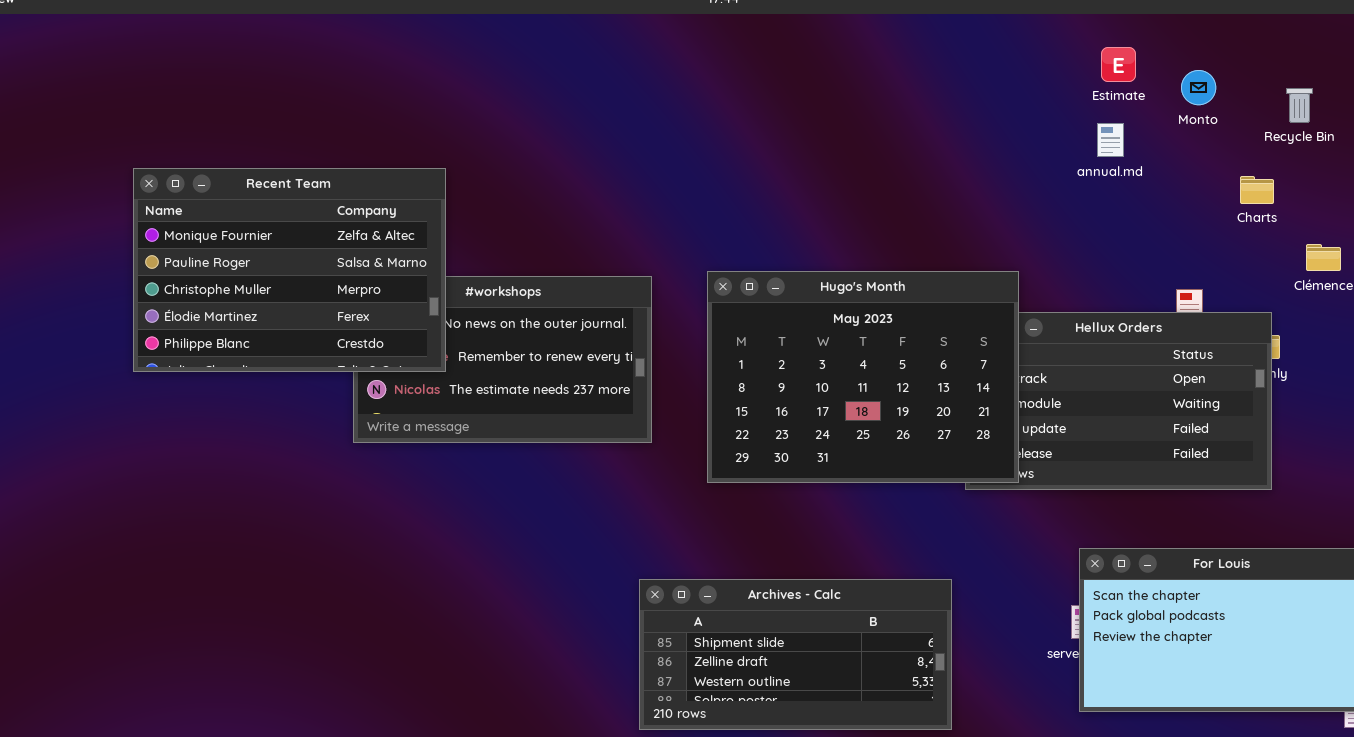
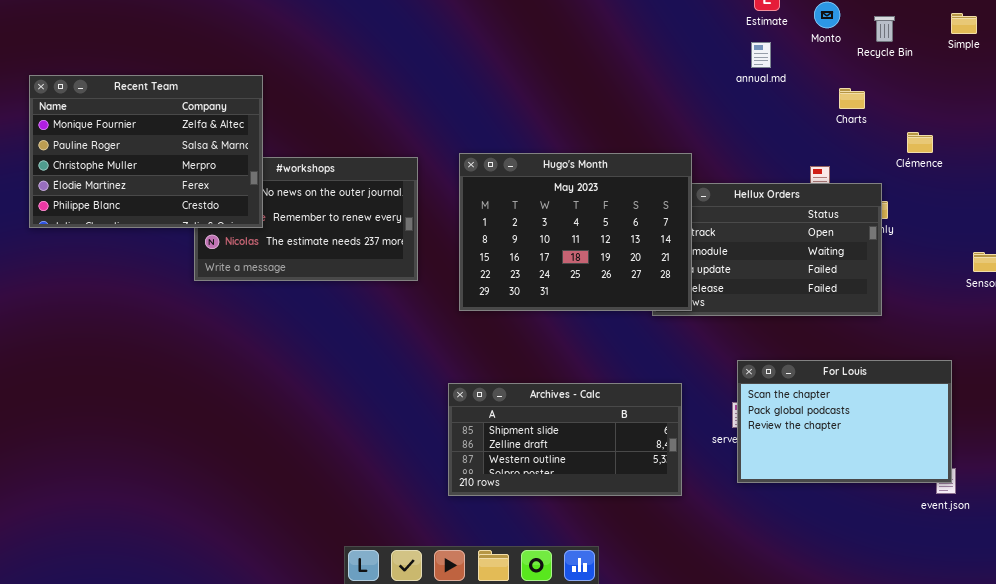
Recycle Bin: [1286,88,1313,123] -> [874,16,895,42], moved
Charts: [1240,176,1274,204] -> [839,88,865,109], moved
Archives - Calc: [639,579,952,730] -> [448,383,682,496], moved

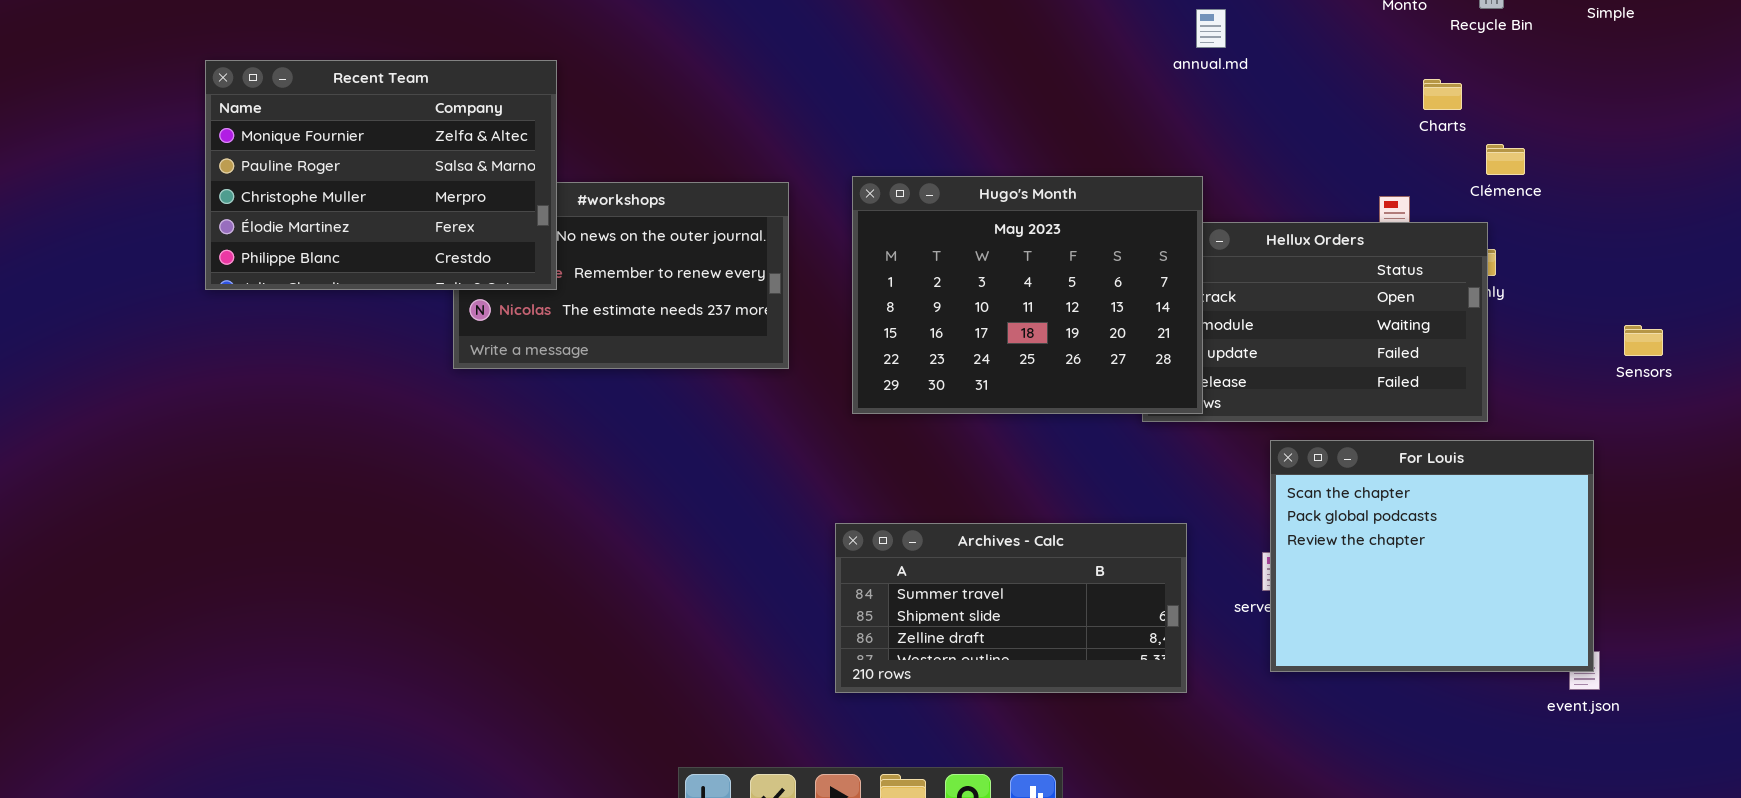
annual.md: [751,42,771,68] -> [1196,9,1226,48], moved
Clémence: [907,132,933,153] -> [1486,144,1525,175], moved
For Louis: [737,360,952,483] -> [1270,440,1594,672], resized
Archives - Calc: [448,383,682,496] -> [835,523,1187,693], scrolled up 1 row

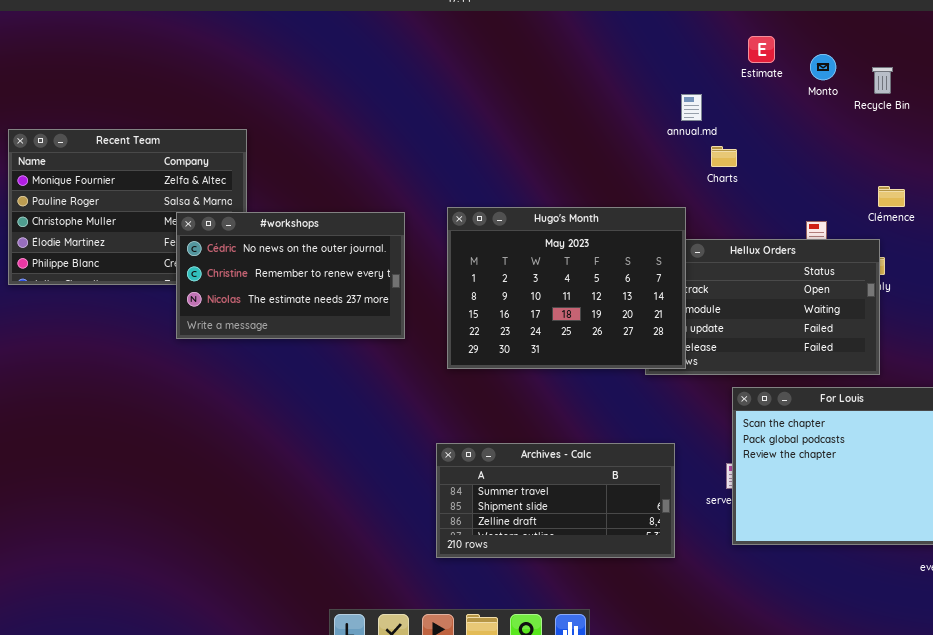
Charts: [1423,79,1462,110] -> [711,146,737,167], moved
#workshops: [453,182,789,369] -> [176,212,405,339], raised

